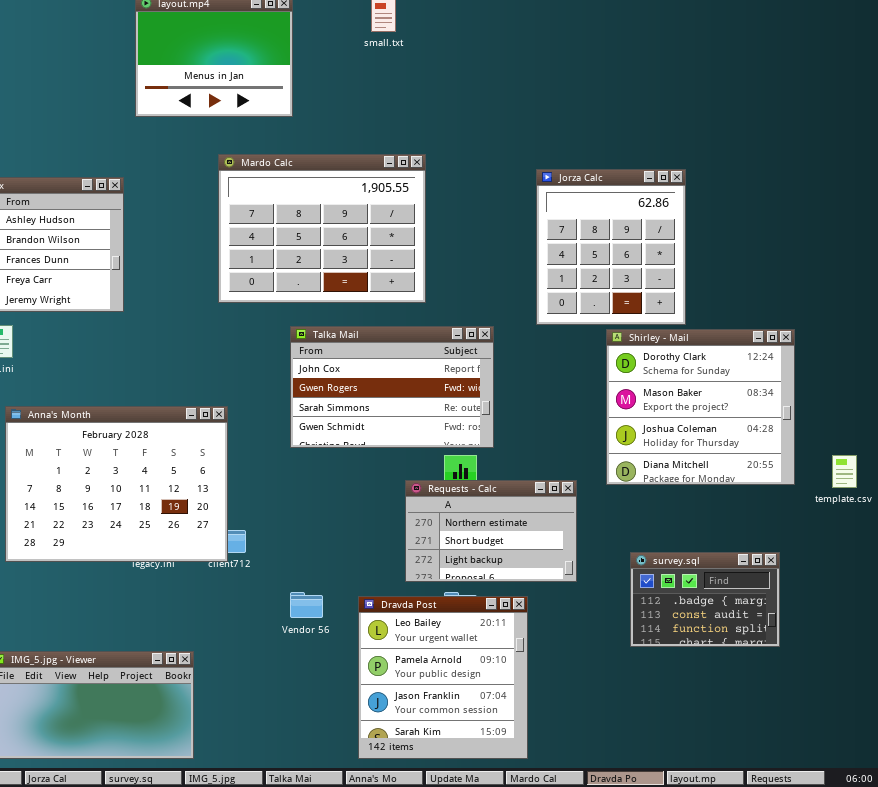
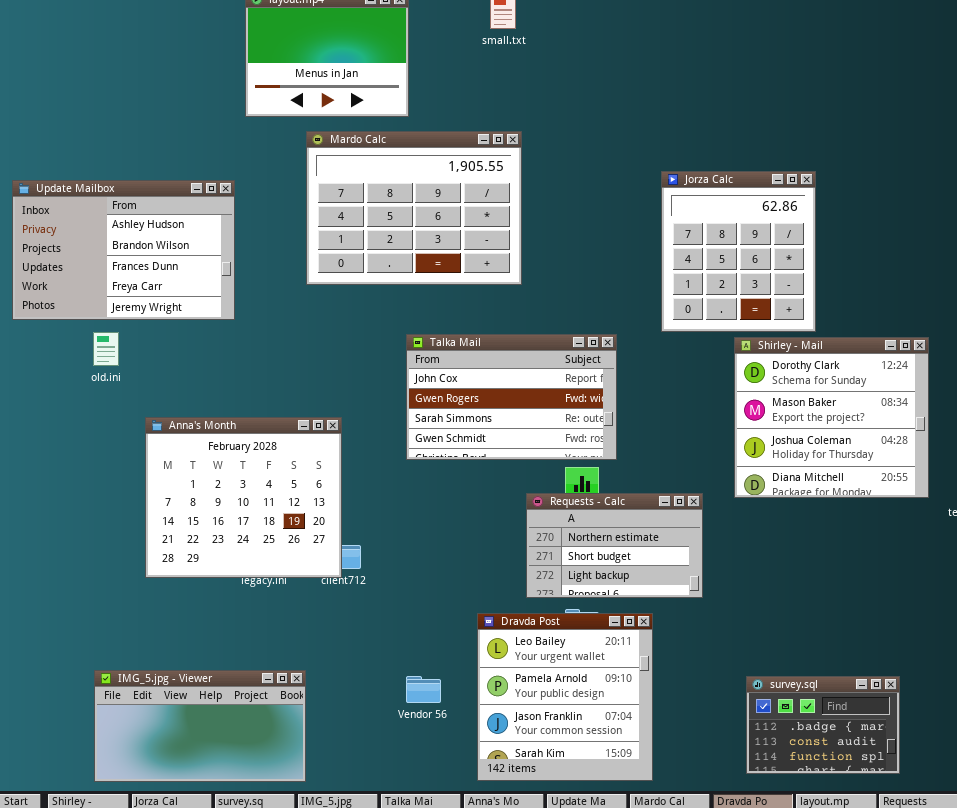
Mardo Calc: [218,154,426,303] -> [306,131,522,285], moved
Anna's Month: [5,406,228,562] -> [145,417,342,578], resized
survey.sql: [630,552,780,647] -> [746,676,900,774], moved
Vendor 56: [290,592,323,618] -> [406,676,441,703], moved

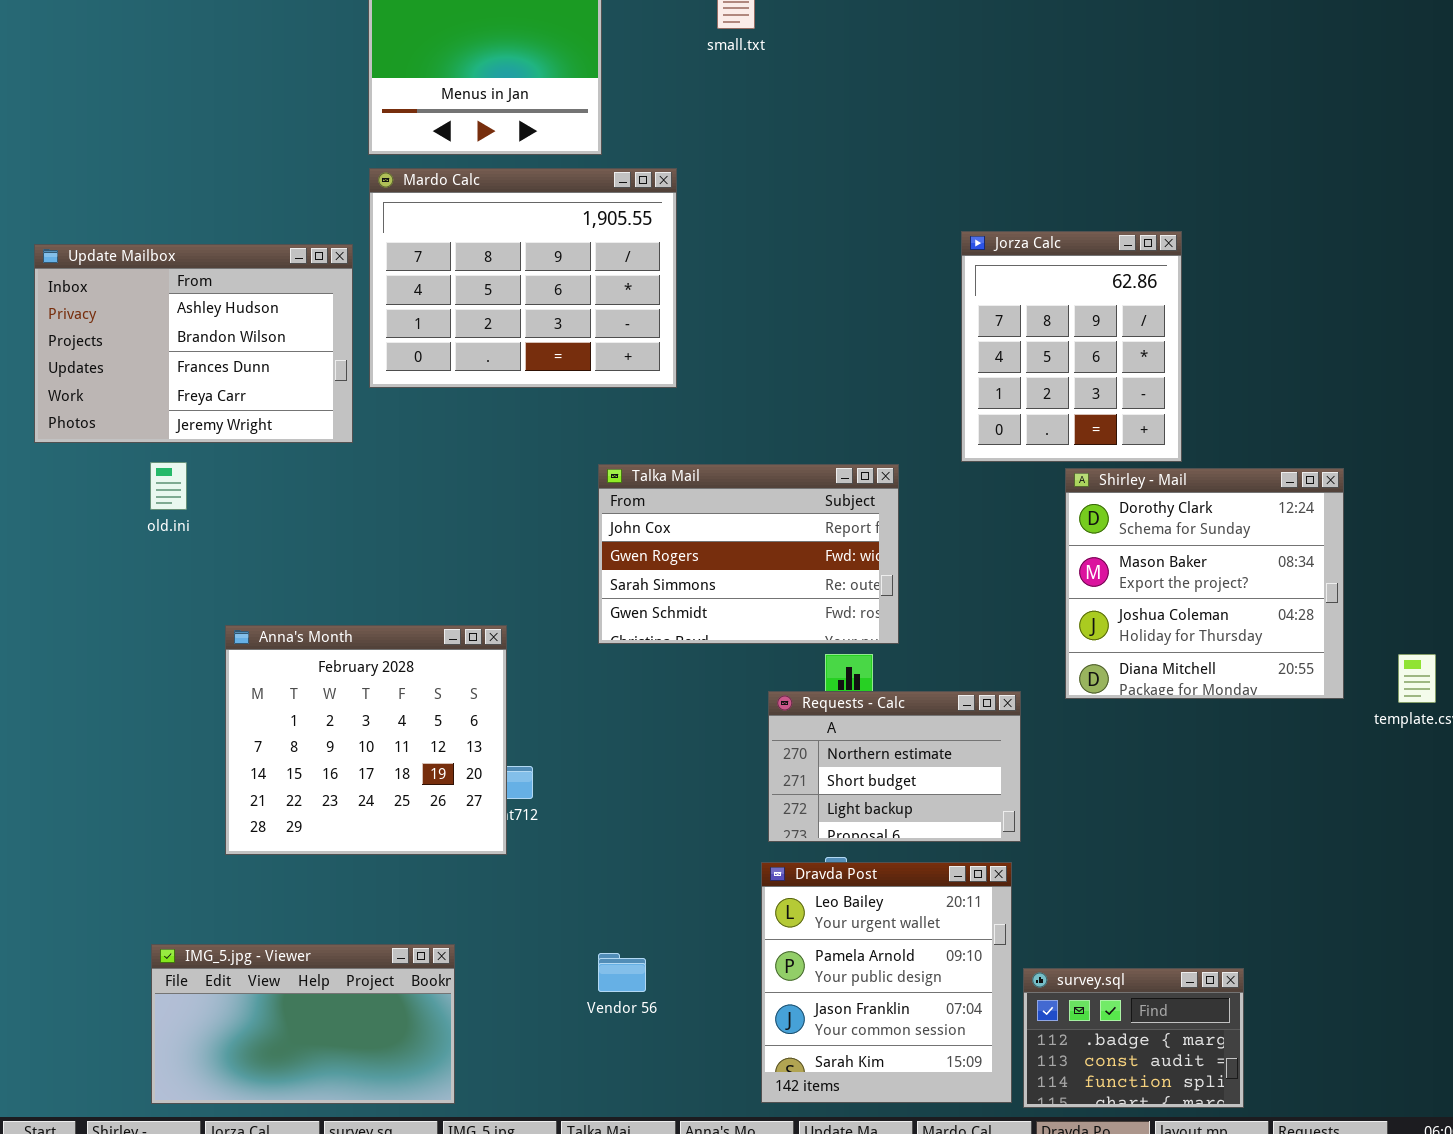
Mardo Calc: [306,131,522,285] -> [369,168,677,388], moved
Anna's Month: [145,417,342,578] -> [225,625,507,855], moved
Dravda Post: [477,613,653,781] -> [761,862,1012,1103], moved
survey.sql: [746,676,900,774] -> [1023,968,1244,1108], moved

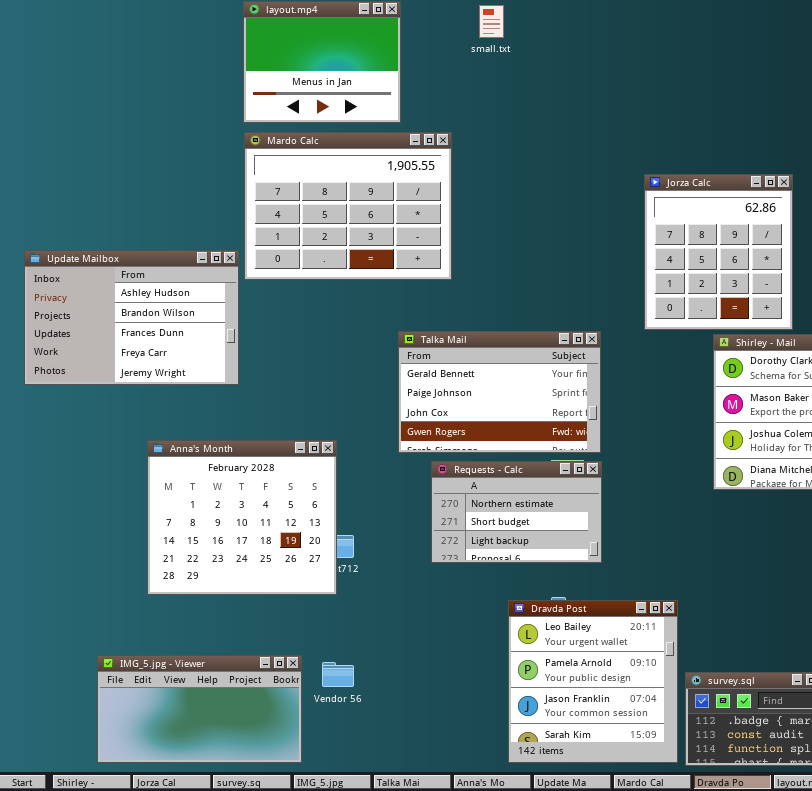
Update Mailbox: [34,244,353,443] -> [24,250,239,385], moved
Talka Mail: [598,464,899,644] -> [398,331,601,453], scrolled up 2 rows
Requests - Calc: [768,691,1021,842] -> [431,461,602,563], moved
Vendor 56: [598,953,646,992] -> [322,662,354,687], moved

